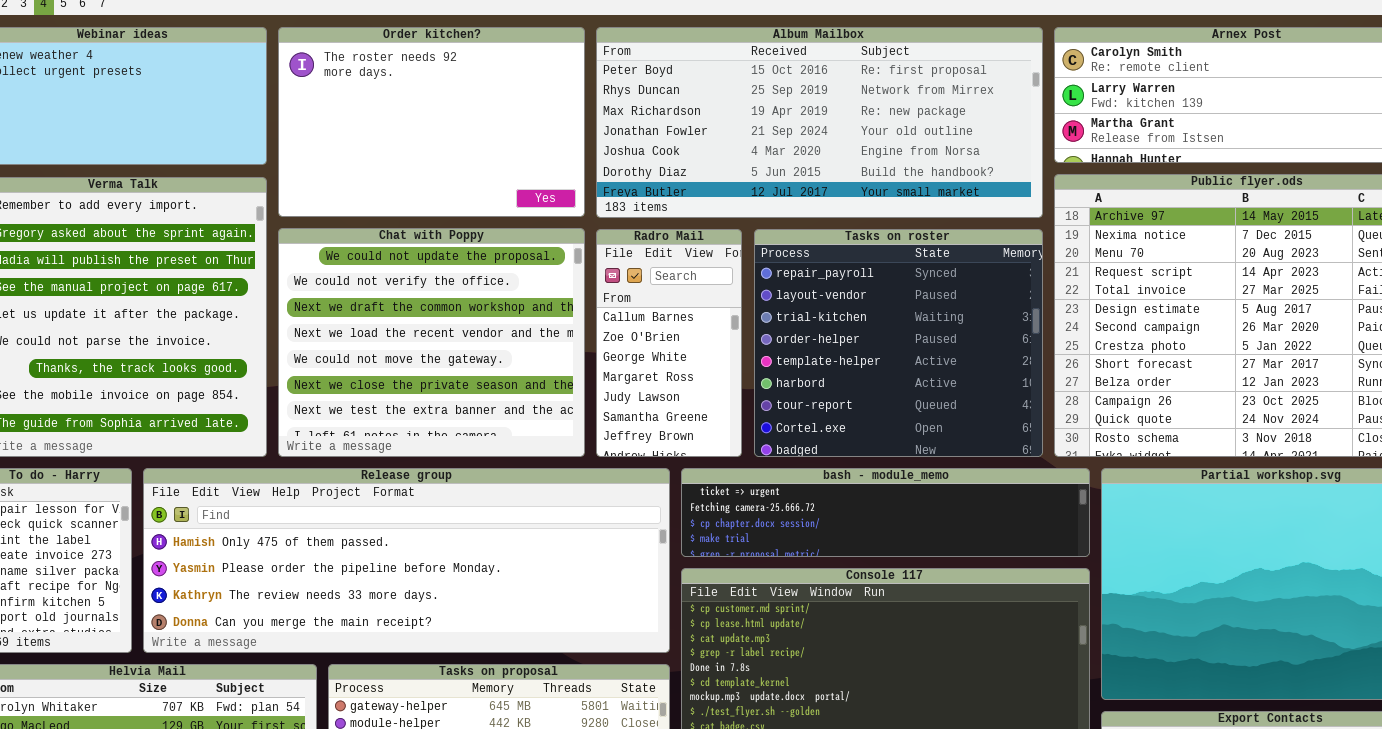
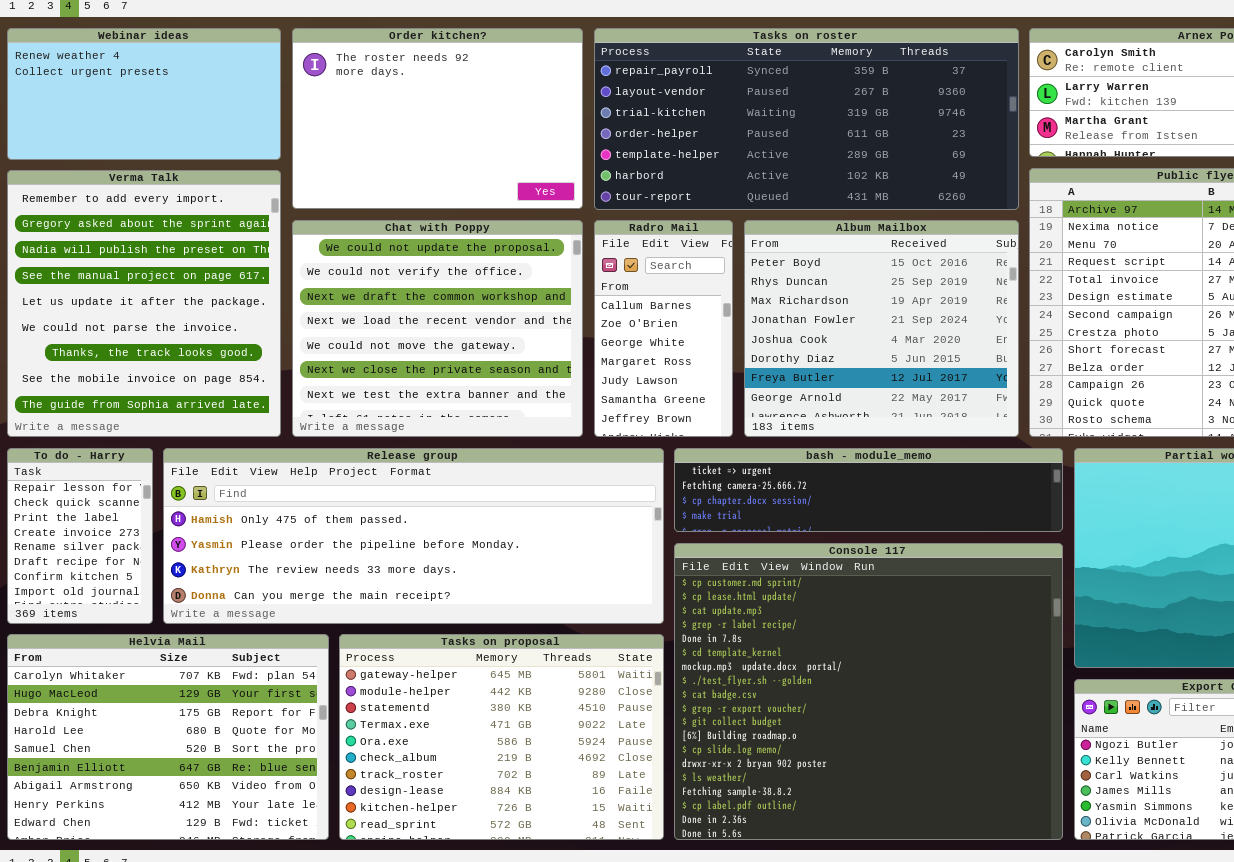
Album Mailbox: [596,27,1043,218] -> [744,220,1019,437], moved, resized
Tasks on roster: [754,229,1043,457] -> [594,28,1019,210], moved, resized

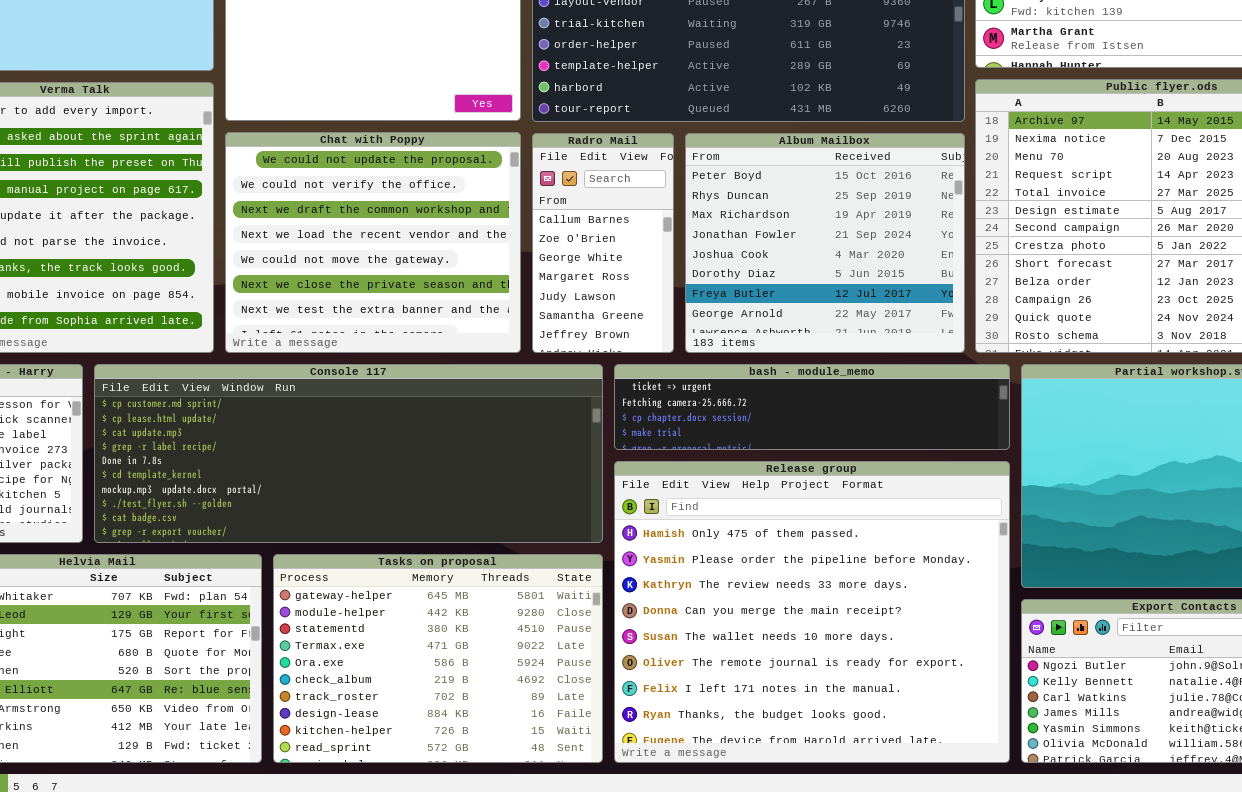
Release group: [163,448,664,624] -> [614,461,1010,763], moved, resized
Console 117: [674,543,1063,840] -> [94,364,603,543], moved, resized

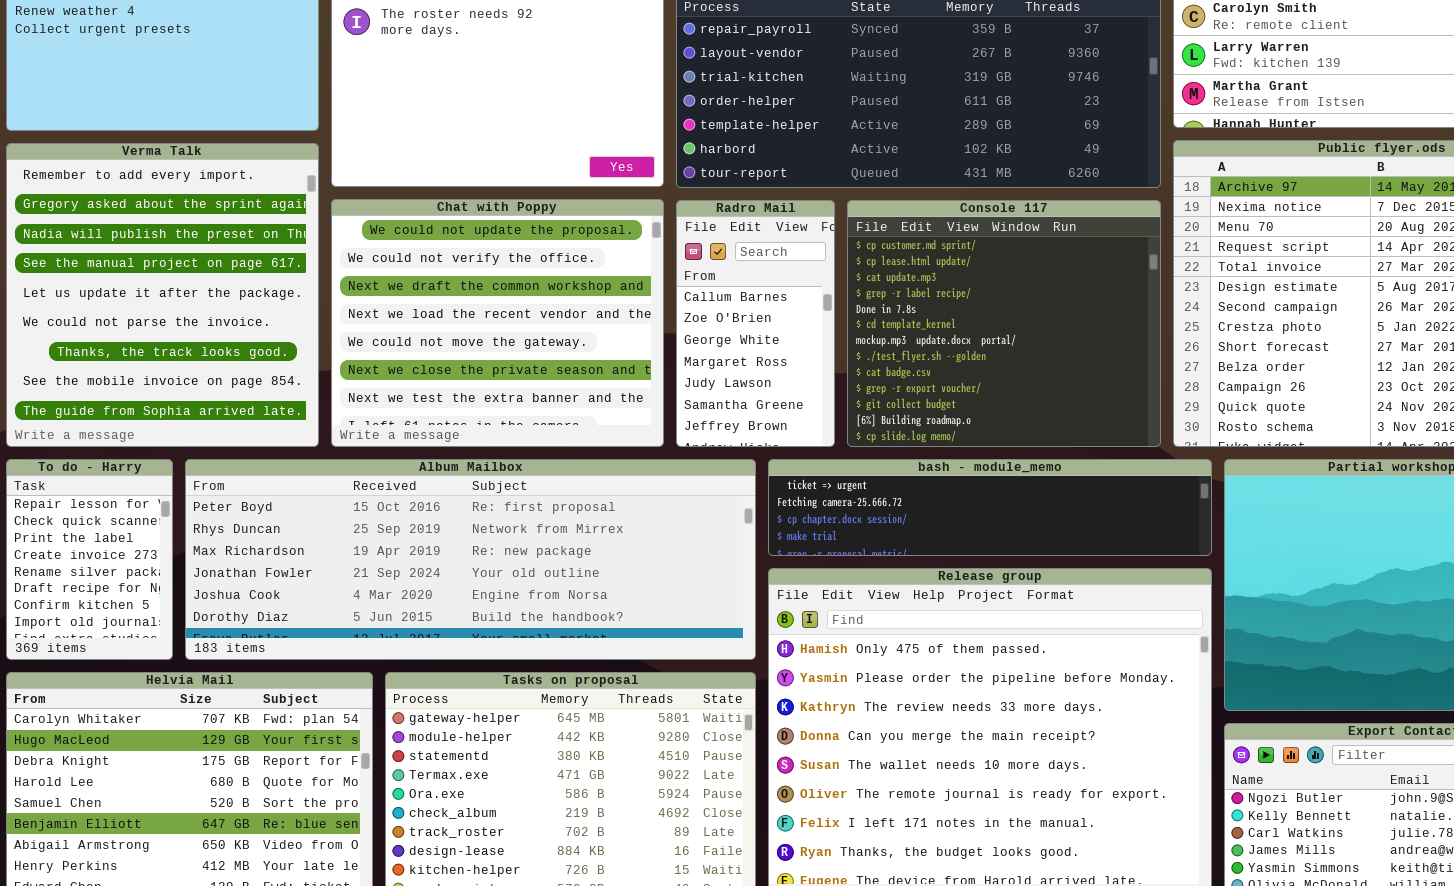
Album Mailbox: [685,133,965,353] -> [185,459,756,660], moved, resized
Console 117: [94,364,603,543] -> [847,200,1161,447], moved, resized

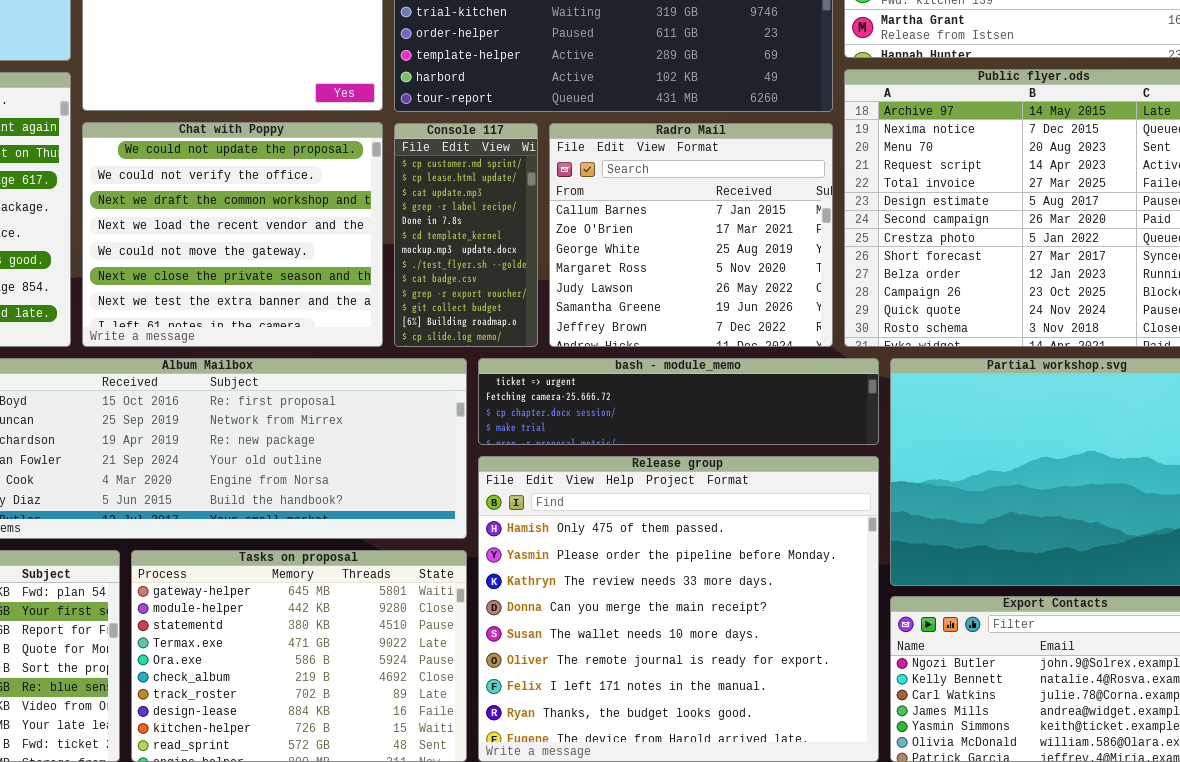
Radro Mail: [676,200,835,447] -> [549,123,833,347], moved, resized
Console 117: [847,200,1161,447] -> [394,123,538,347], moved, resized

